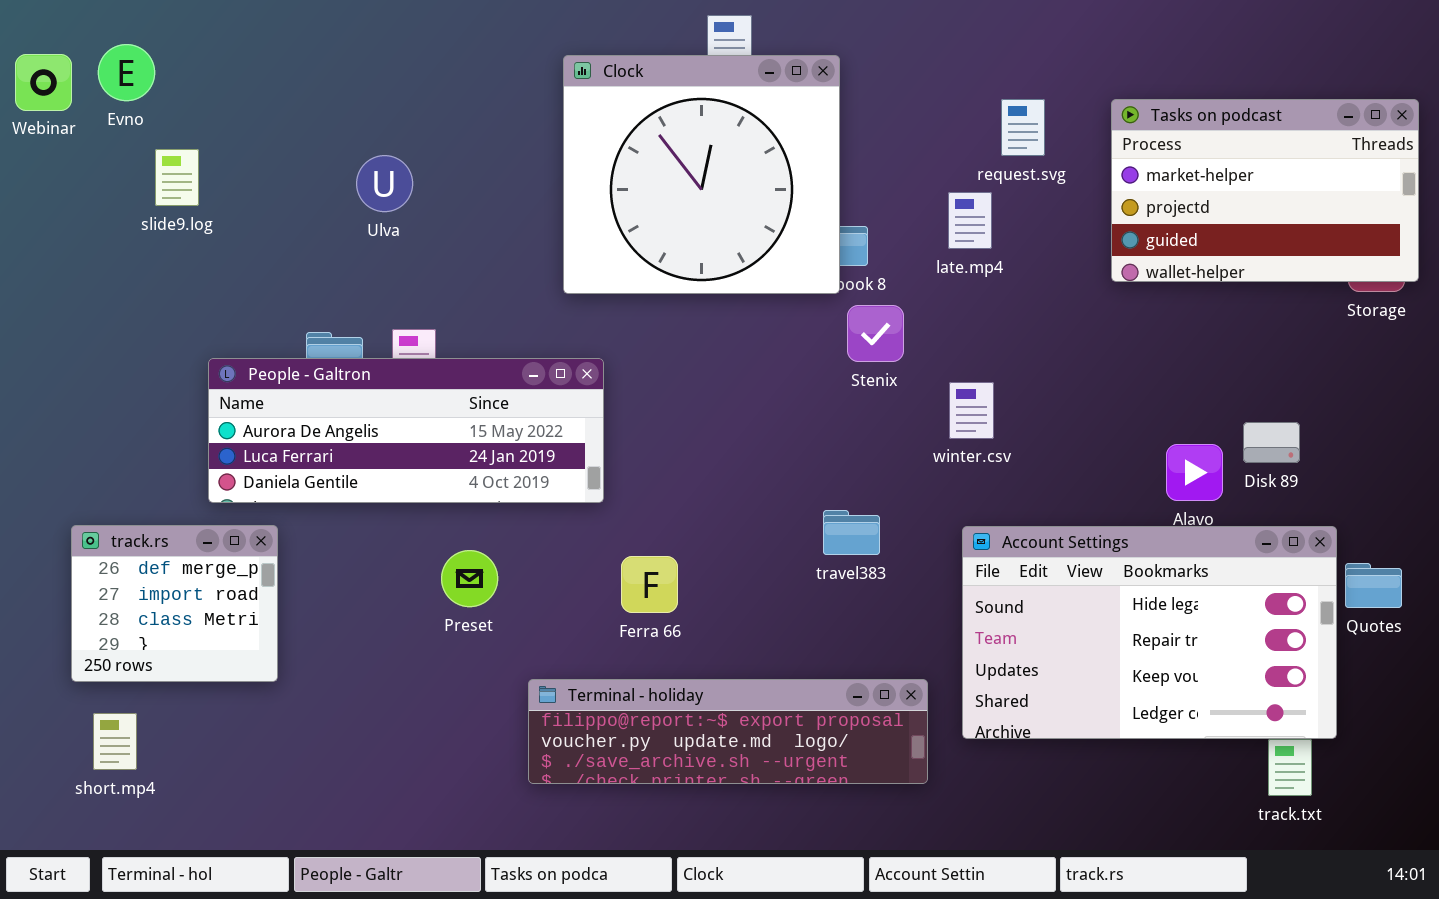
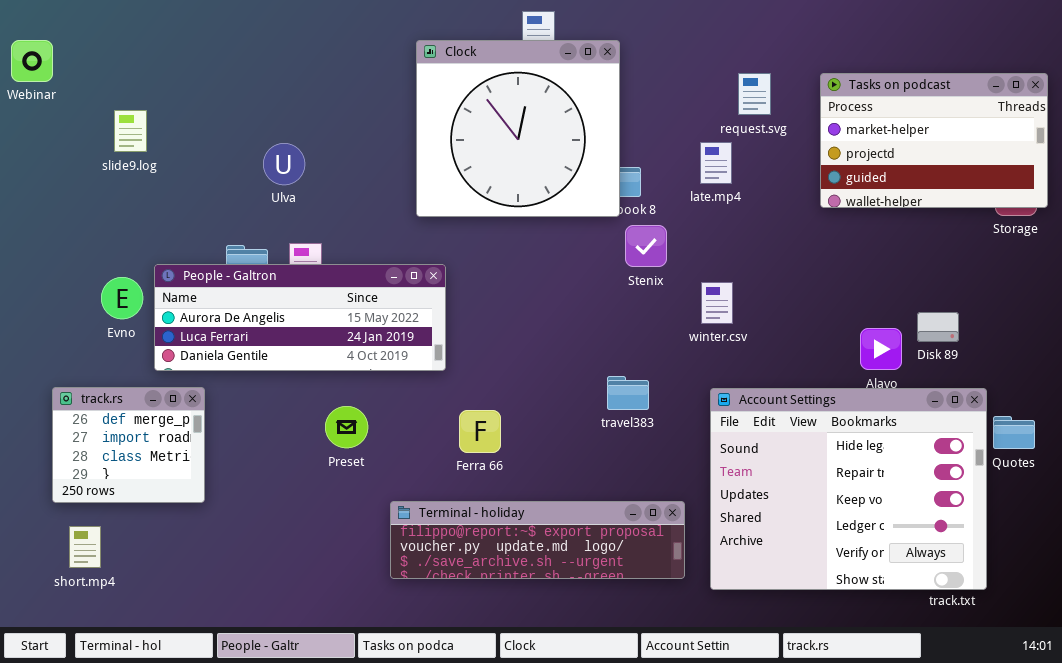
Evno: [98,44,155,101] -> [101,277,143,319], moved
Ulva: [356,155,413,212] -> [263,143,305,185], moved
Account Settings: [962,526,1337,739] -> [710,388,987,590], resized

